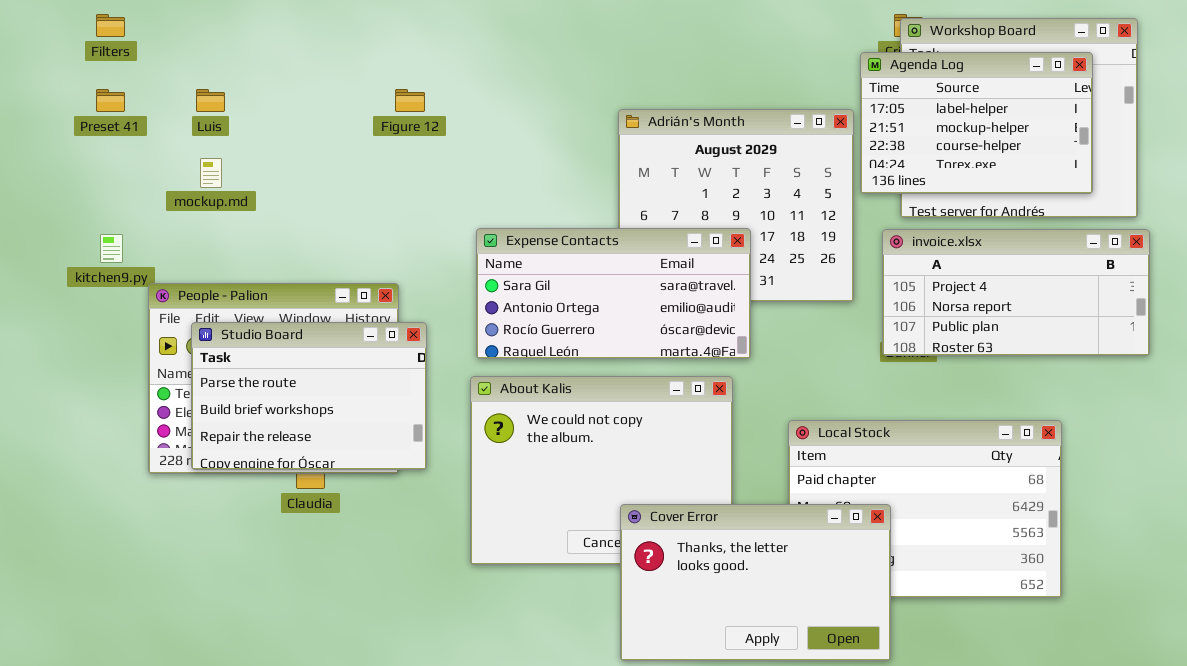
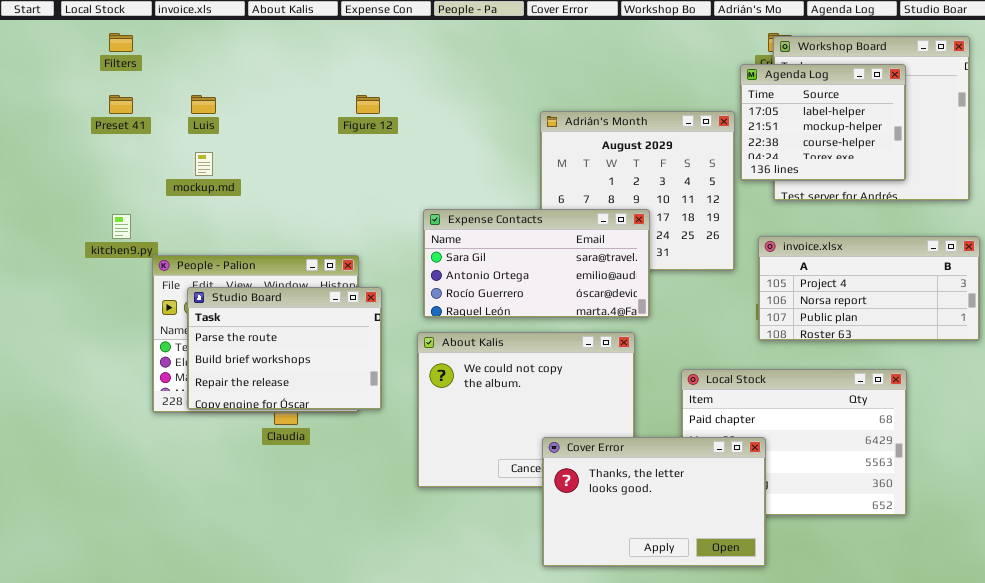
Agenda Log: [860,52,1093,194] -> [740,64,906,181], resized
invoice.xlsx: [882,229,1150,356] -> [758,236,980,341], moved

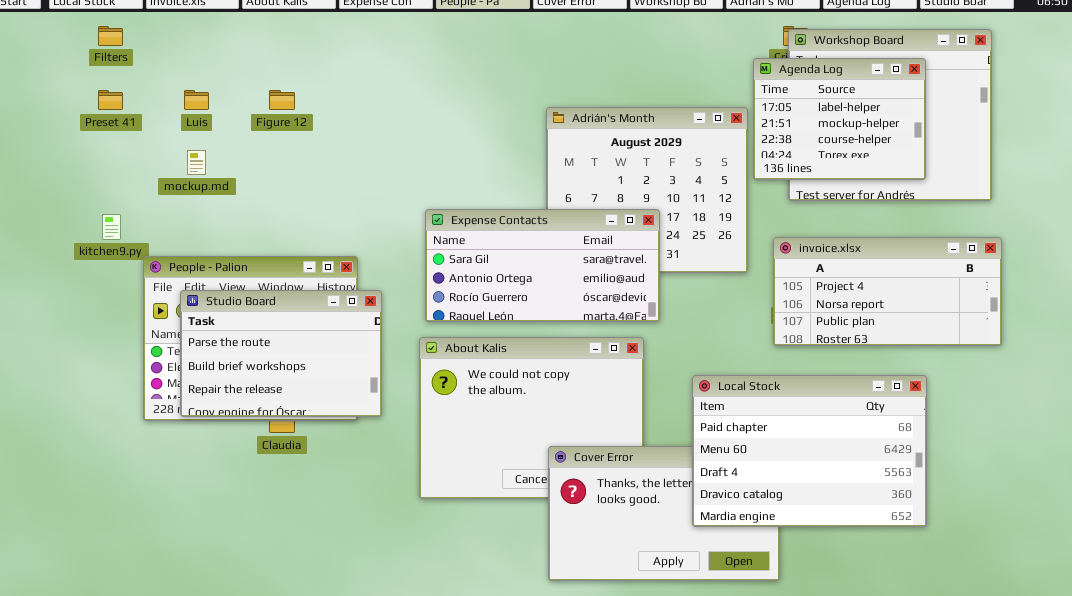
Figure 12: [356,95,380,114] -> [269,90,295,110], moved
Local Stock: [681,369,907,516] -> [692,375,927,527], raised

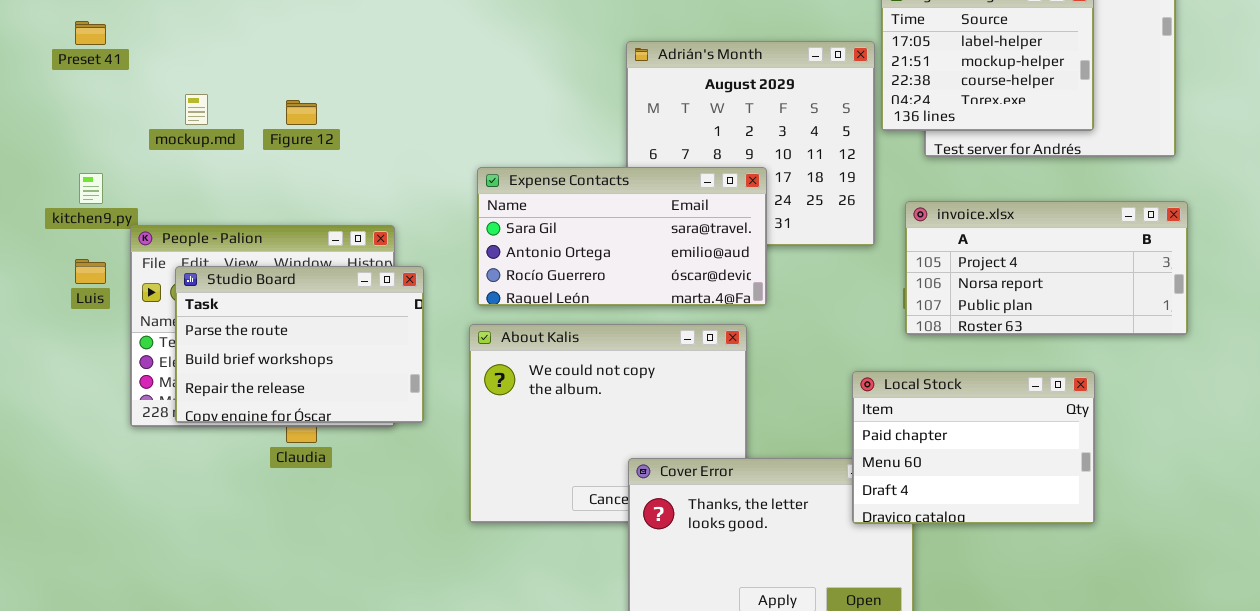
Luis: [184,90,209,110] -> [75,259,106,284], moved
Figure 12: [269,90,295,110] -> [286,100,317,125], moved
Local Stock: [692,375,927,527] -> [852,371,1095,524], resized

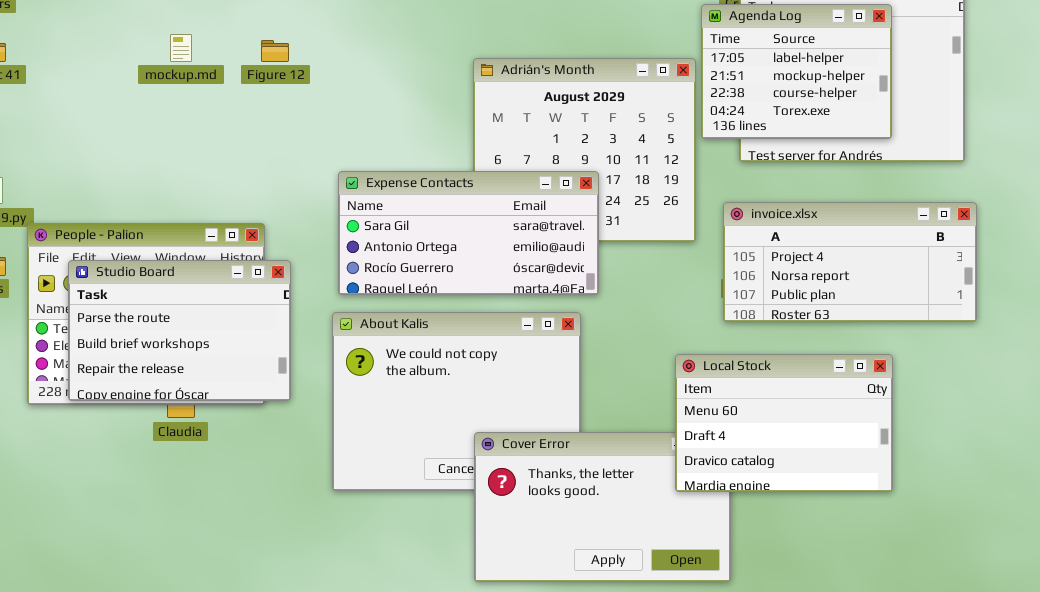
mockup.md: [185,94,208,125] -> [170,34,192,62], moved
Figure 12: [286,100,317,125] -> [261,40,289,62], moved
Local Stock: [852,371,1095,524] -> [675,354,893,492], scrolled down 1 row

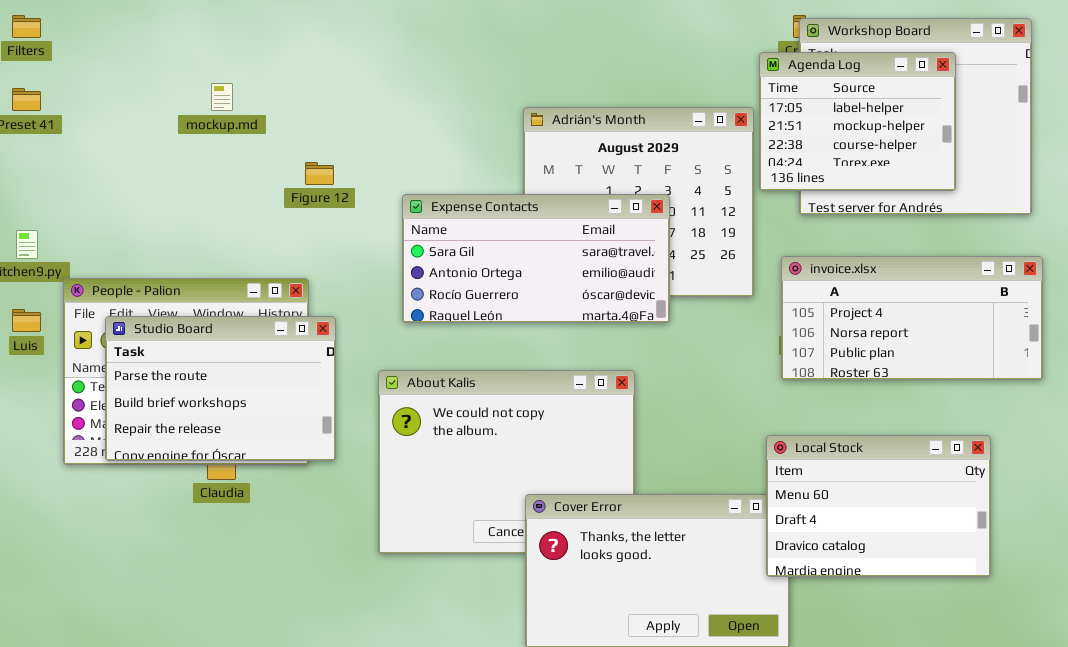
Figure 12: [261,40,289,62] -> [305,162,334,185], moved
Expense Contacts: [338,171,599,295] -> [402,194,670,323], moved
Local Stock: [675,354,893,492] -> [766,435,991,577], moved

